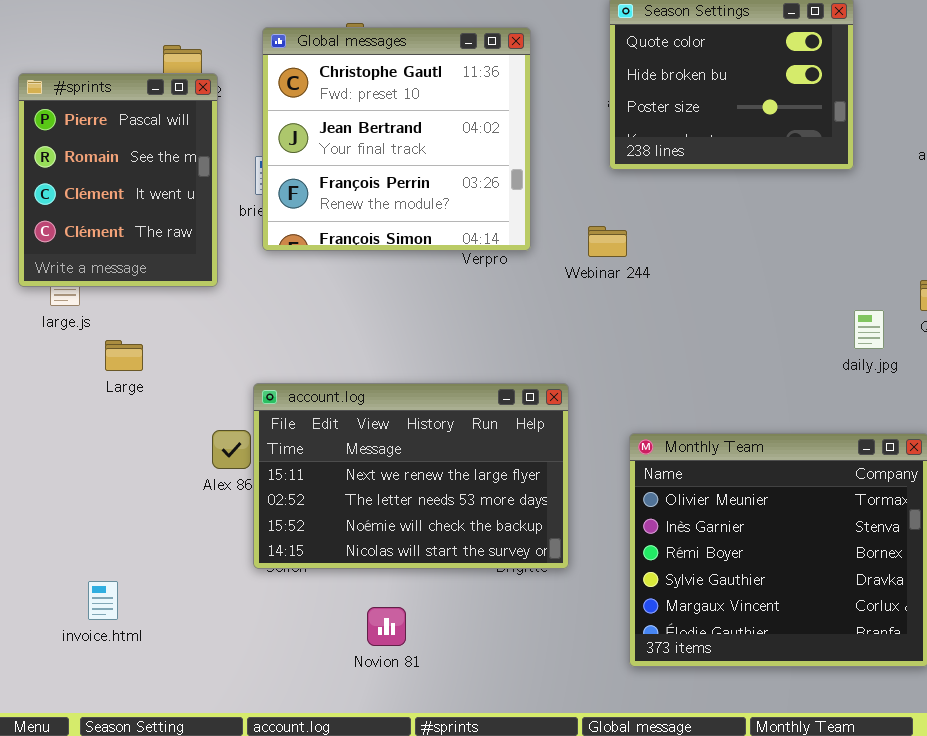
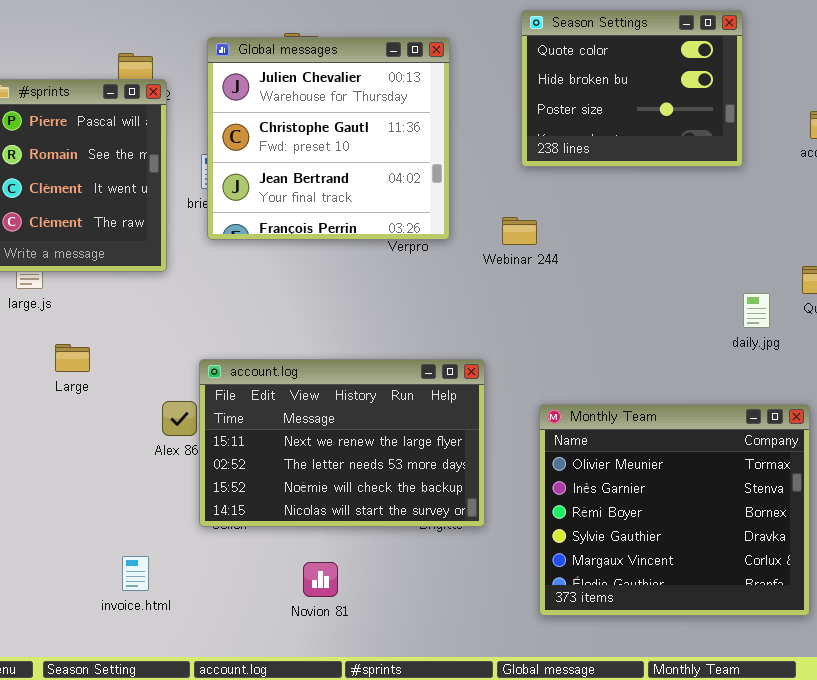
Global messages: [262,27,531,251] -> [207,37,450,240], scrolled up 1 row
Large: [105,340,143,371] -> [55,344,90,372], moved
invoice.html: [88,581,118,620] -> [122,556,149,591], moved

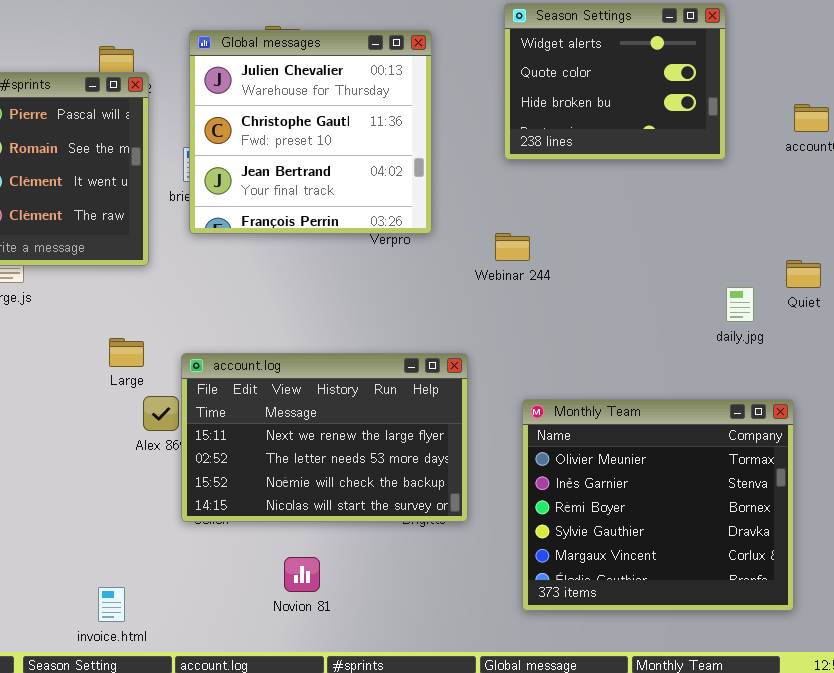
Season Settings: [521,10,743,167] -> [504,3,726,160], scrolled up 1 row
Webinar 244: [502,217,537,245] -> [495,233,530,261], moved
Large: [55,344,90,372] -> [109,338,144,367], moved
invoice.html: [122,556,149,591] -> [98,587,125,622], moved

